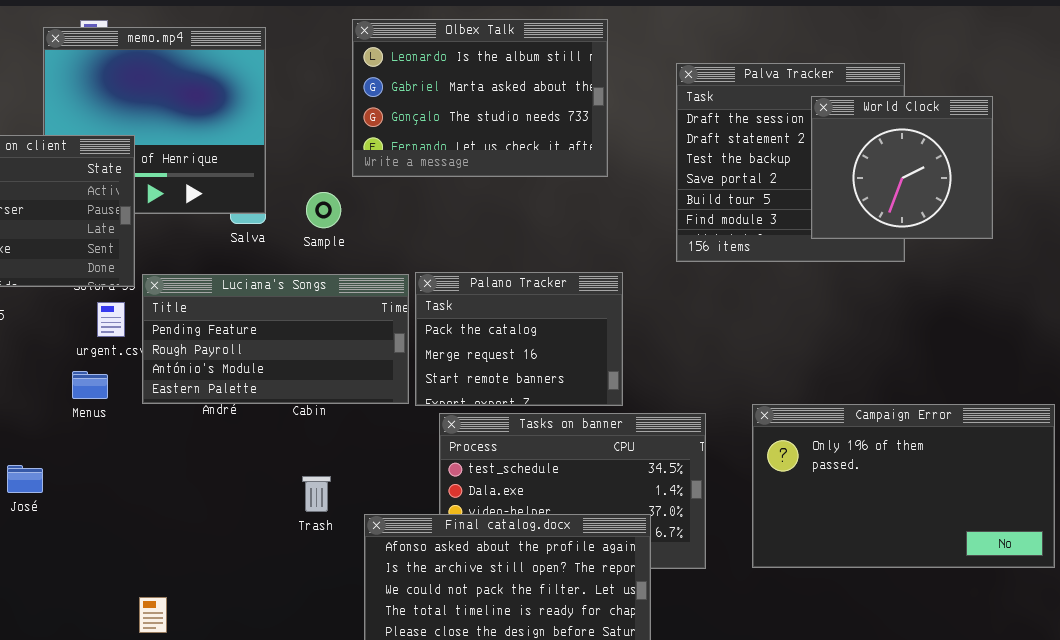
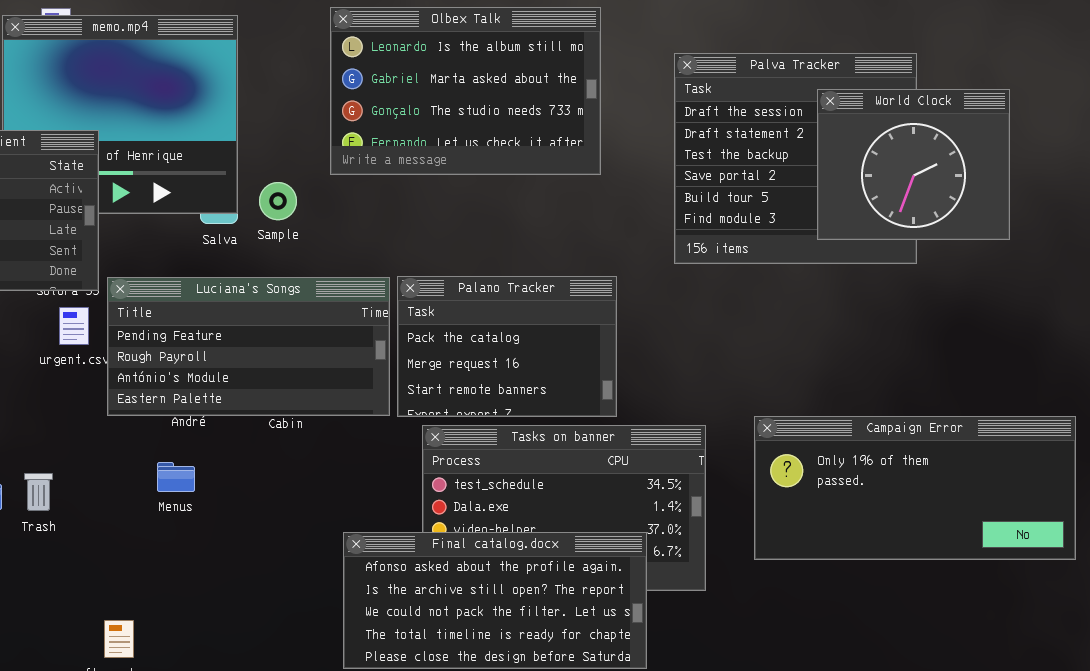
Sample: [306,192,341,228] -> [259,182,297,220], moved
Menus: [72,371,108,399] -> [157,462,195,492], moved
Campaign Error: [752,404,1055,568] -> [754,416,1076,560], resized
Trash: [302,476,331,512] -> [24,473,53,511], moved

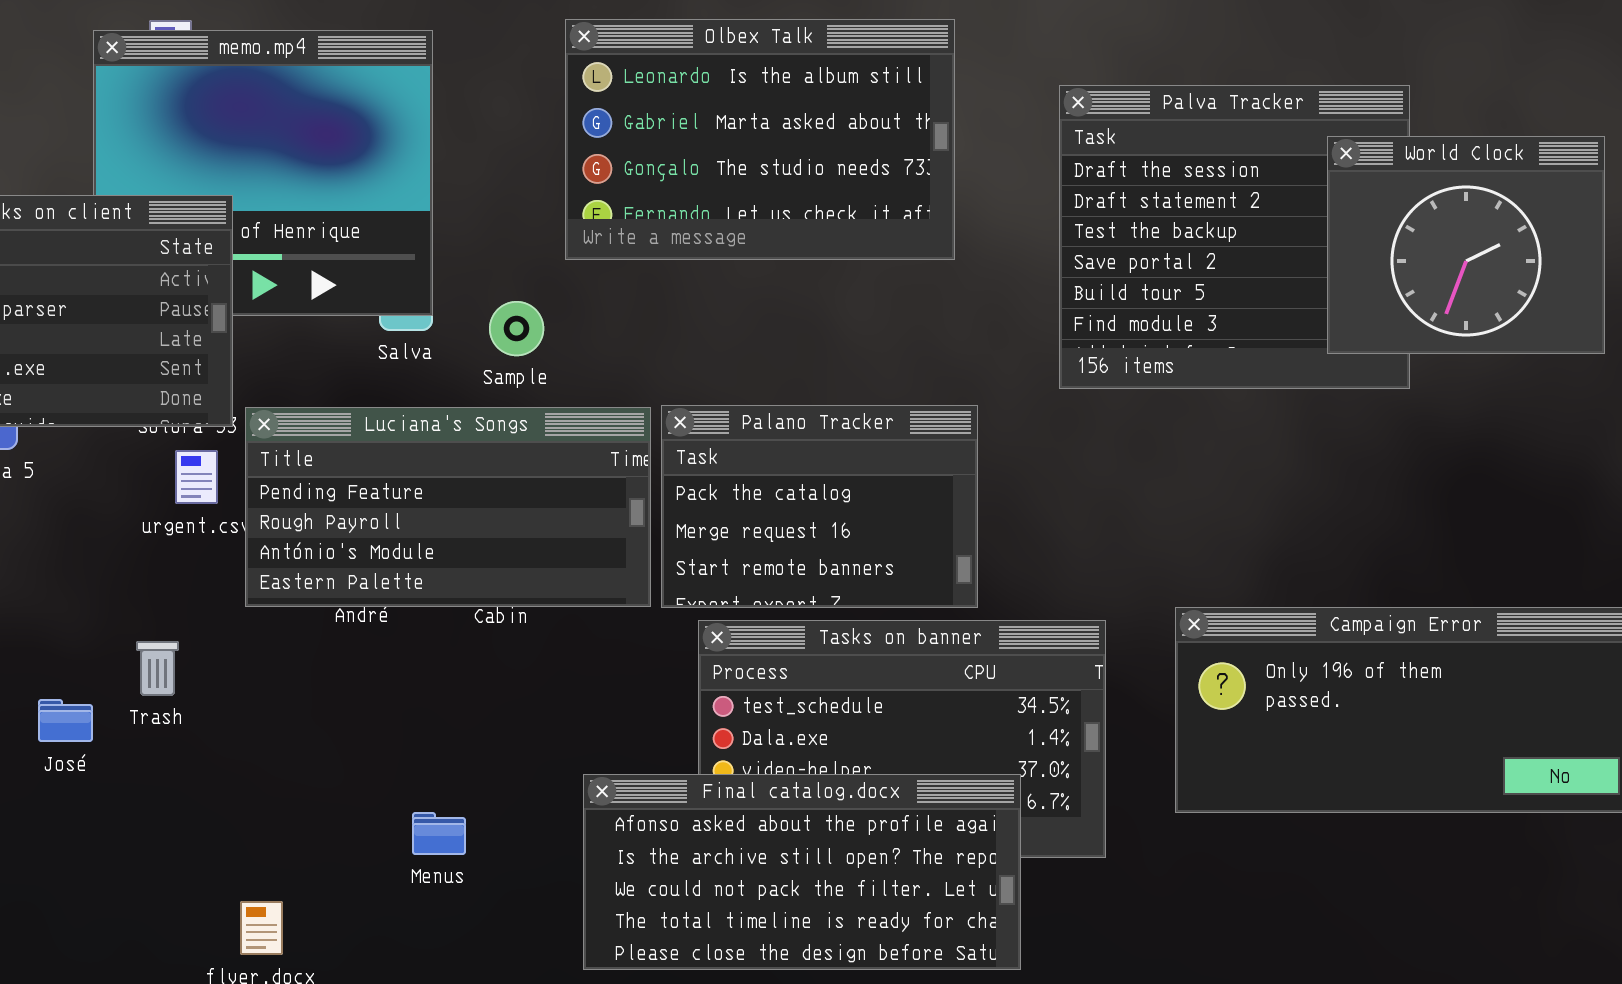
World Clock: [817,89,1010,240] -> [1327,136,1605,354], moved
Sample: [259,182,297,220] -> [489,301,544,356], moved
Menus: [157,462,195,492] -> [412,812,466,855], moved
Trash: [24,473,53,511] -> [136,641,179,696], moved

